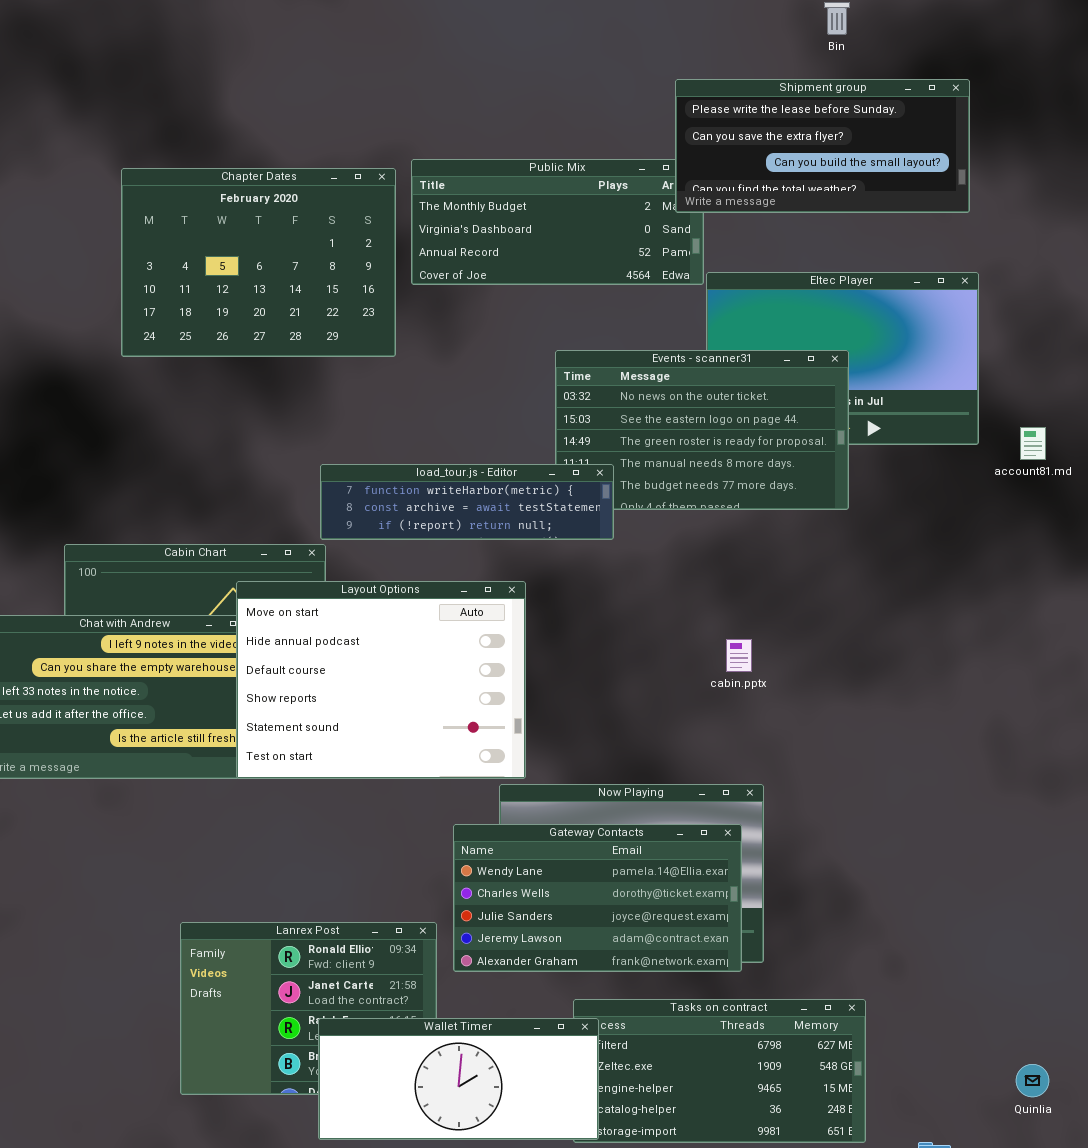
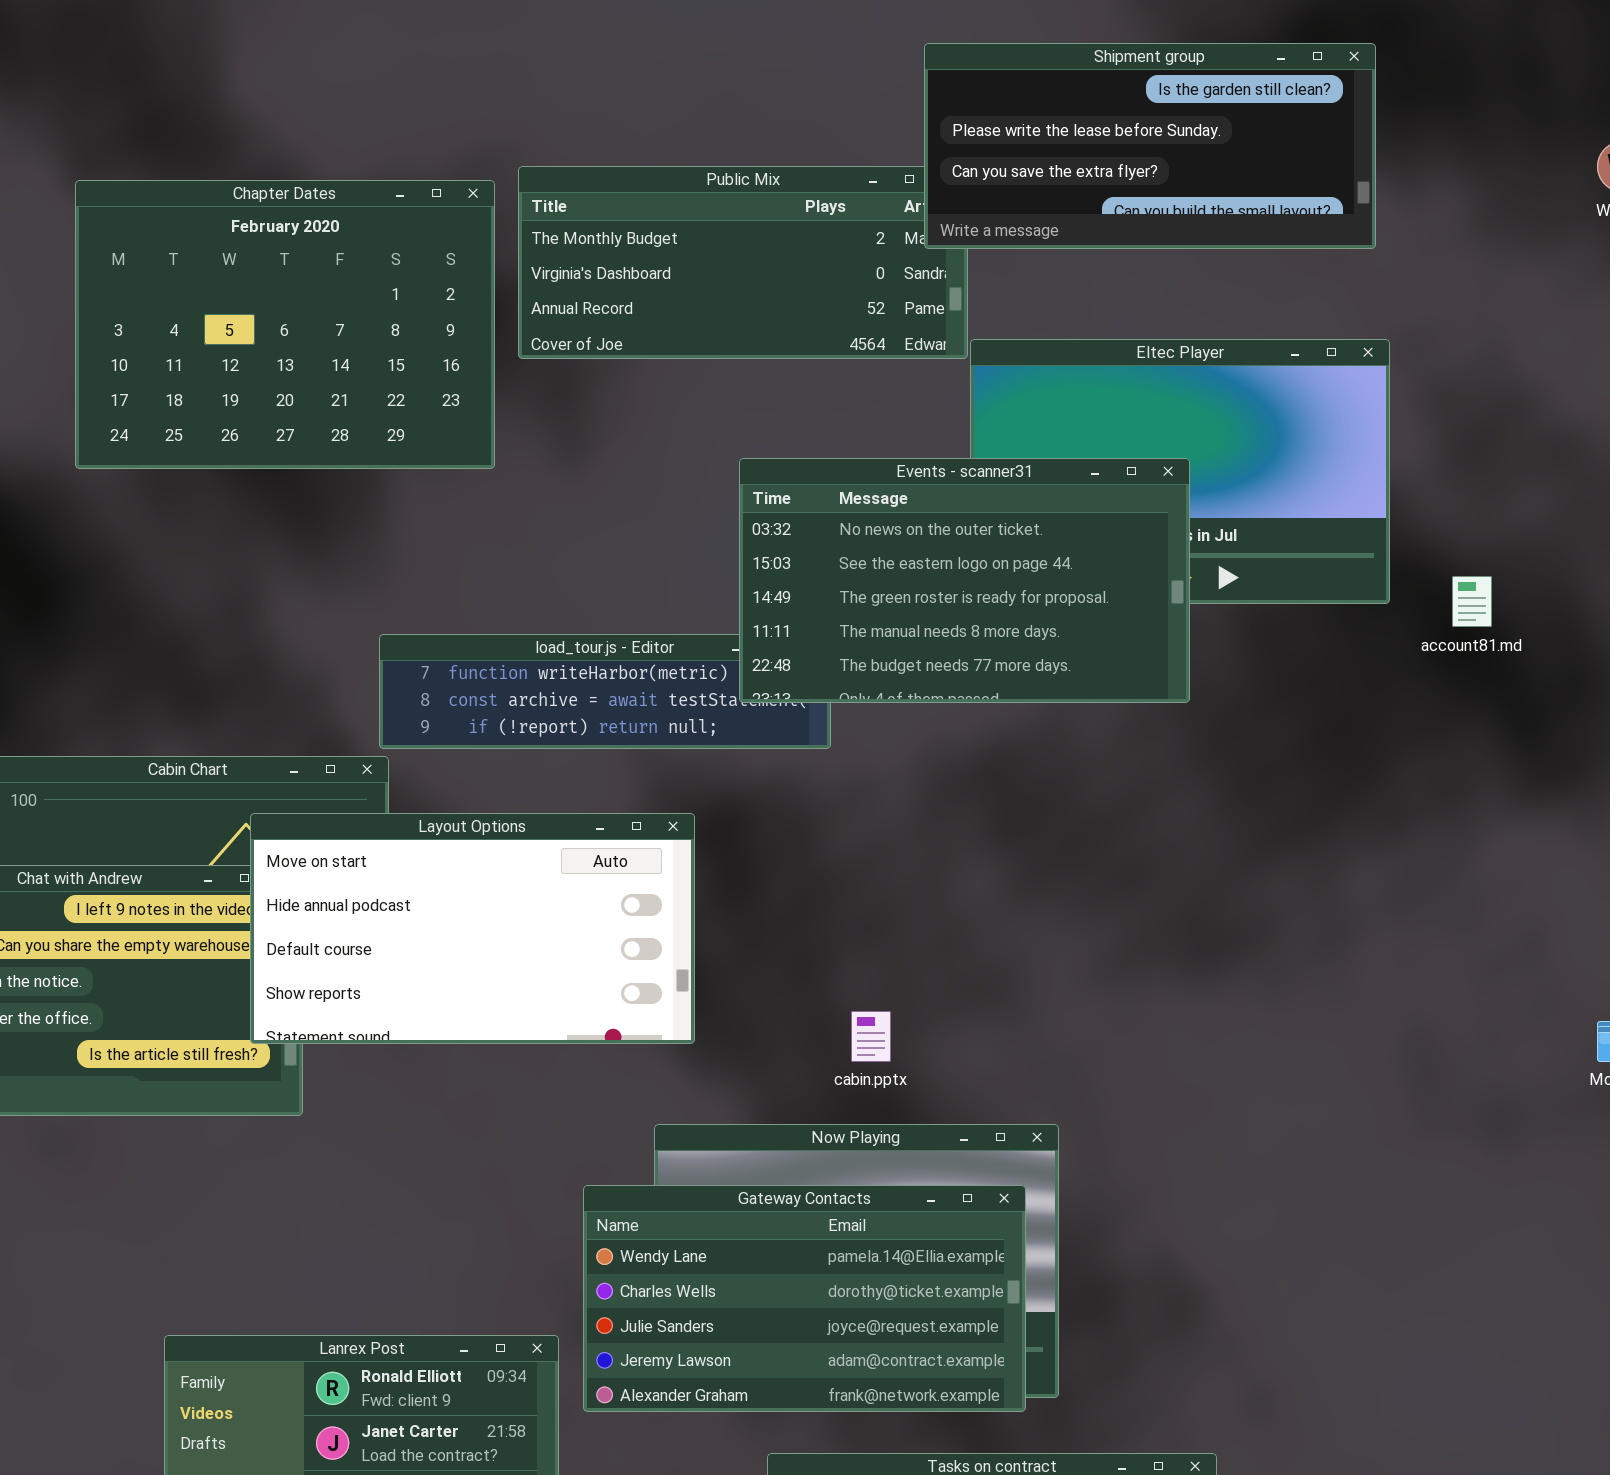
Shipment group: [675,79,970,213] -> [924,43,1376,249], scrolled up 1 row
Events - scanner31: [555,350,849,510] -> [739,458,1190,703], raised
Layout Options: [236,581,526,779] -> [250,813,695,1044], resized
cabin.pptx: [726,639,752,672] -> [851,1011,891,1062], moved

